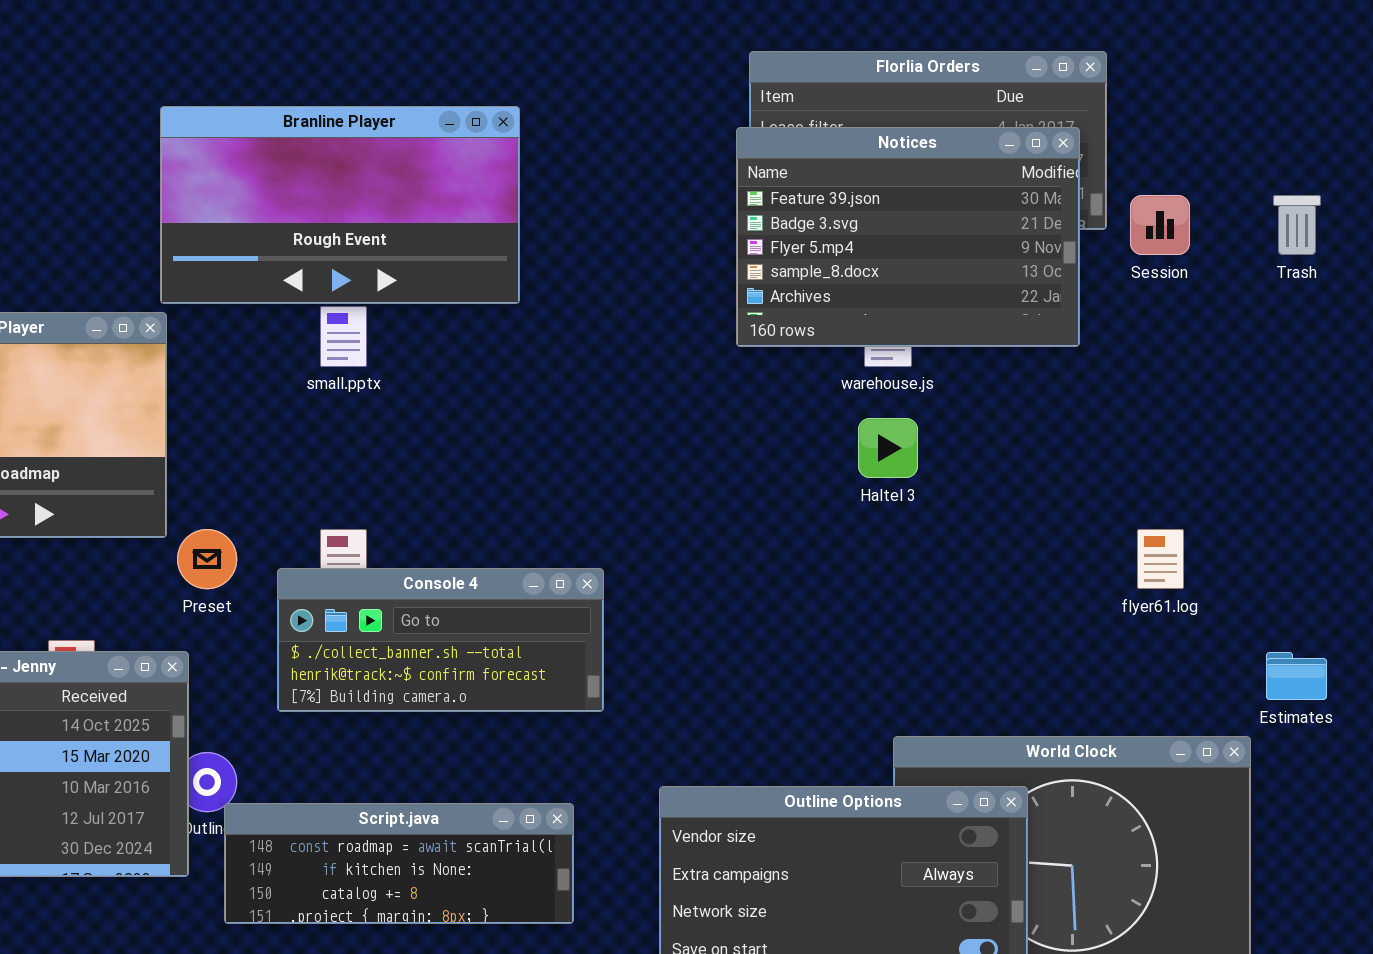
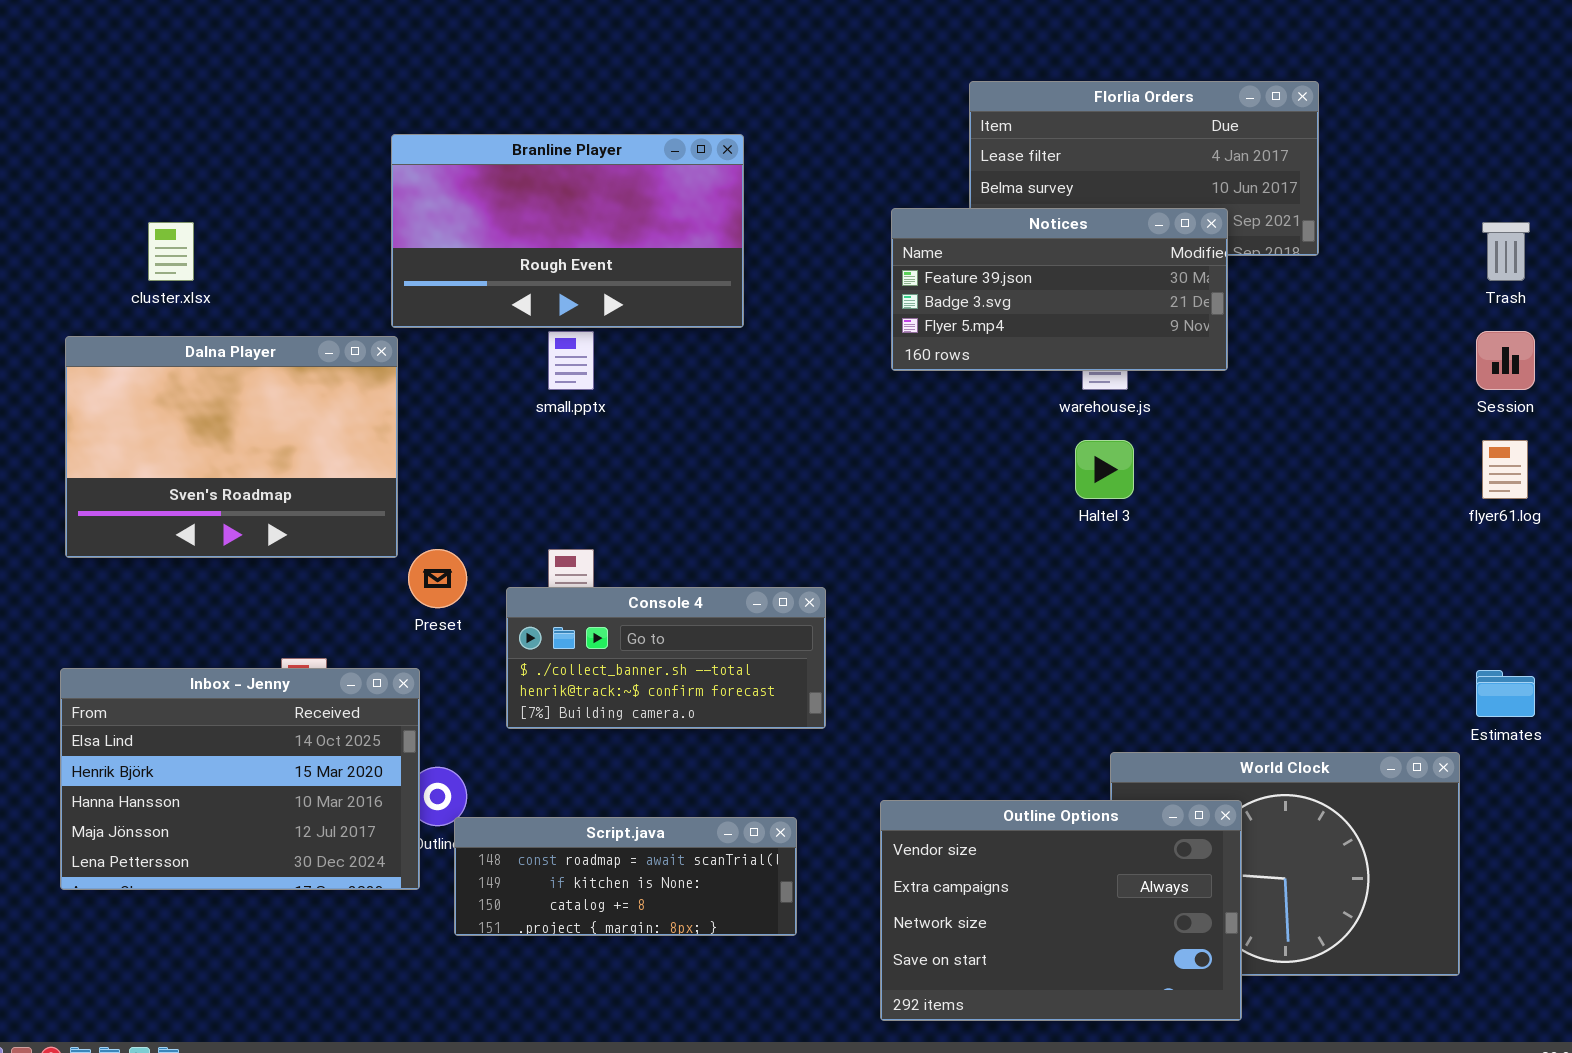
Notices: [736,127,1080,347] -> [891,208,1228,371], moved, resized
Session: [1130,195,1190,255] -> [1476,331,1535,390], moved
flyer61.log: [1137,529,1184,589] -> [1482,440,1528,499], moved

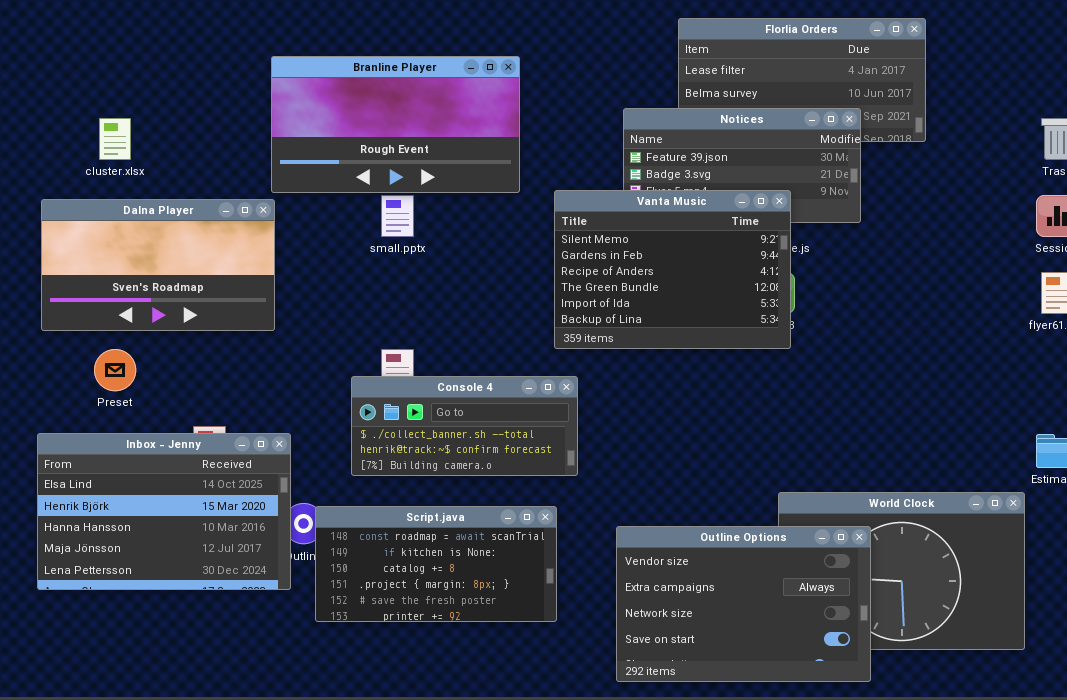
Vanta Music: none -> [554,190,791,349], opened
Dalna Player: [65,336,398,558] -> [41,199,275,331], resized
Preset: [408,549,467,608] -> [94,349,136,391], moved
Script.java: [454,817,797,936] -> [315,506,557,622], resized

